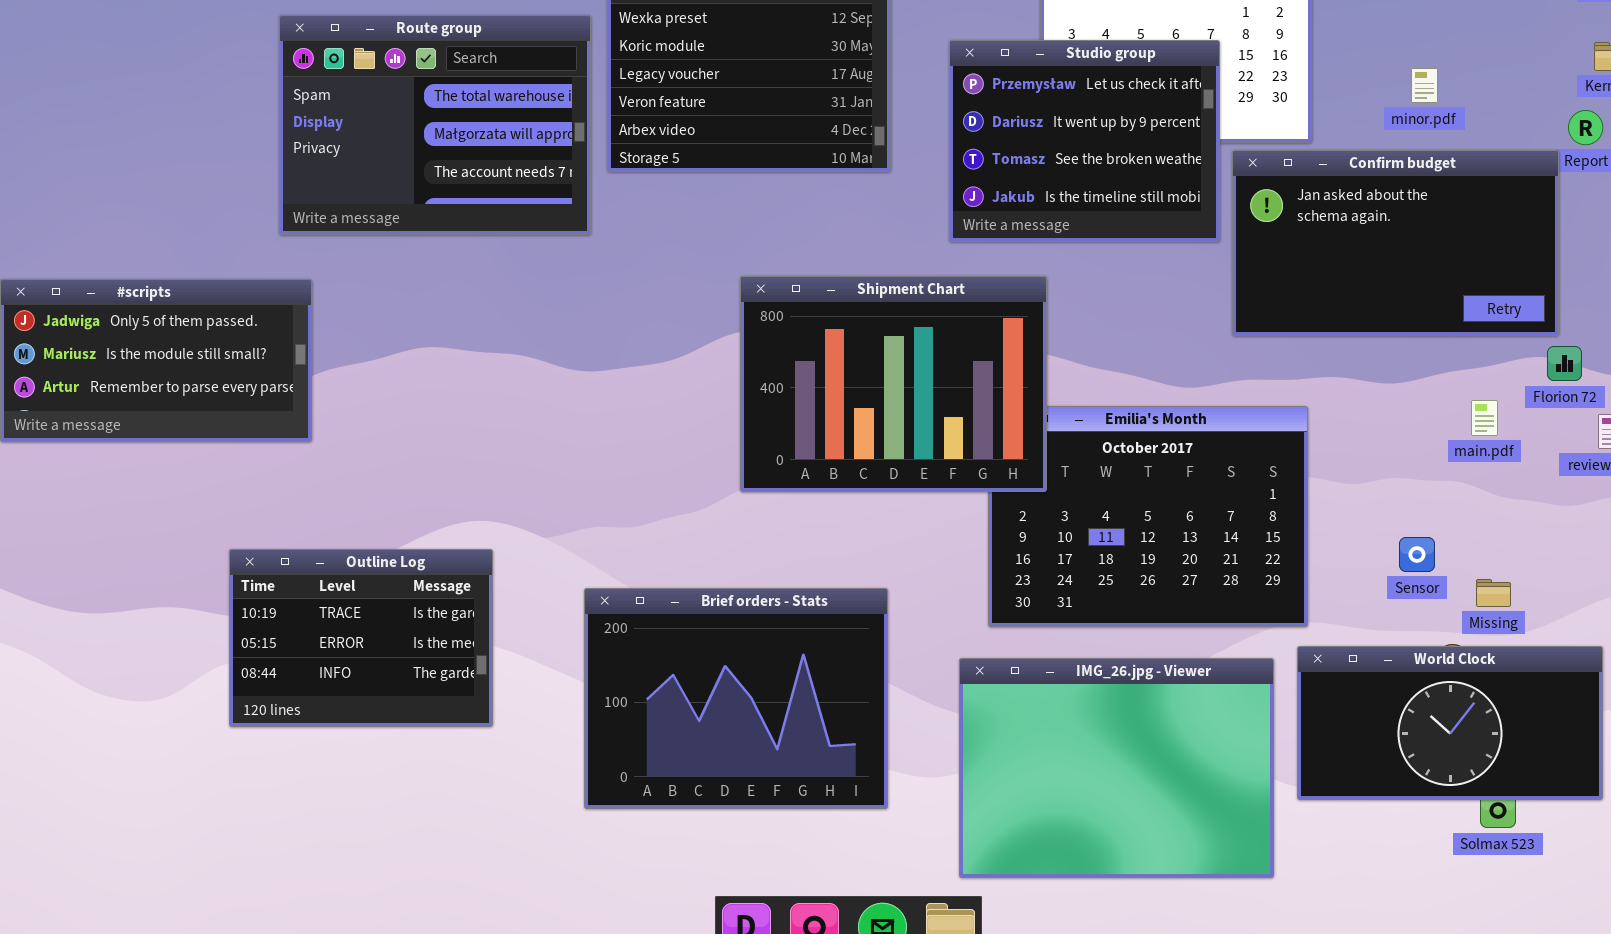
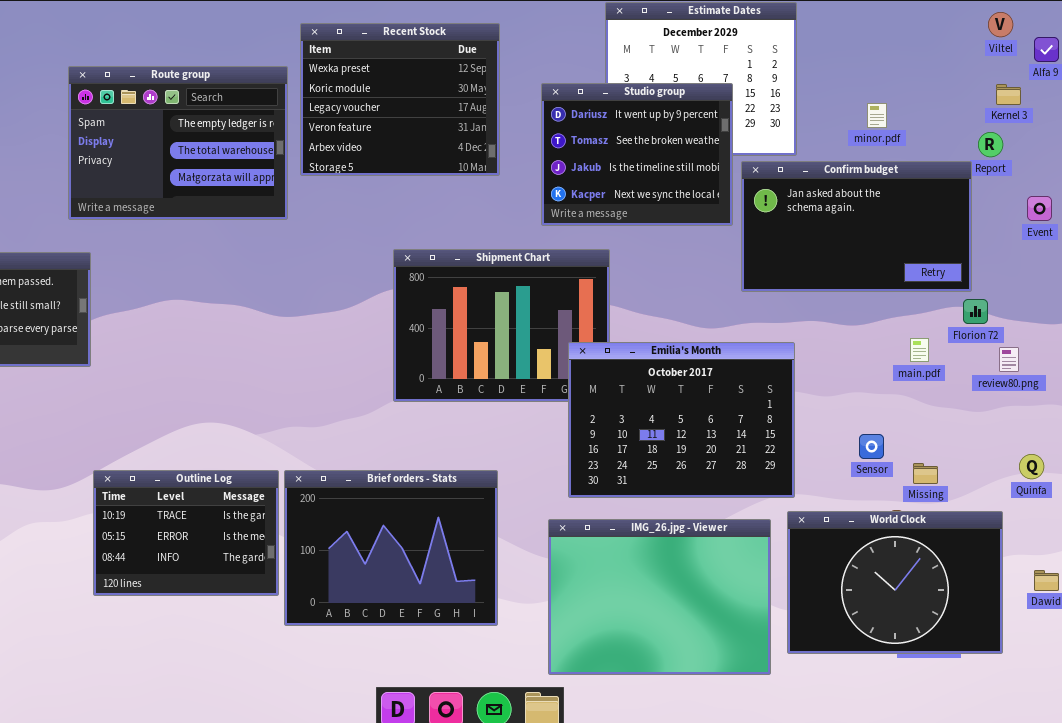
Route group: [279,15,591,235] -> [68,66,288,220], scrolled up 1 row
Studio group: [949,40,1220,242] -> [541,83,733,226], scrolled down 1 row
Emilia's Month: [988,406,1308,627] -> [568,342,795,498], raised
Outline Log: [229,549,493,727] -> [93,470,279,596], moved
World Clock: [1297,646,1603,800] -> [787,511,1003,654], resized

